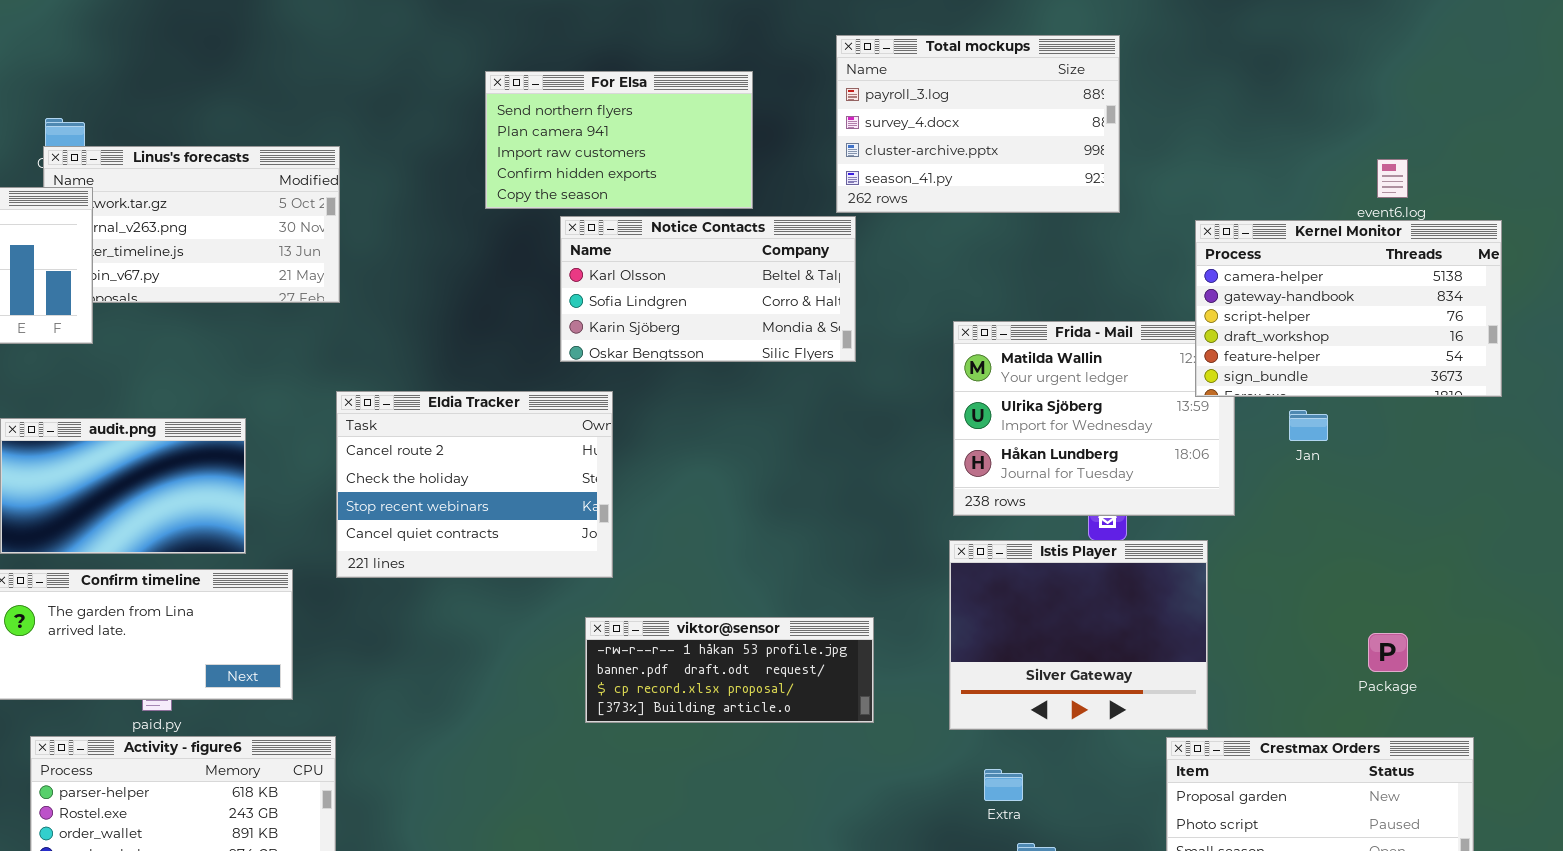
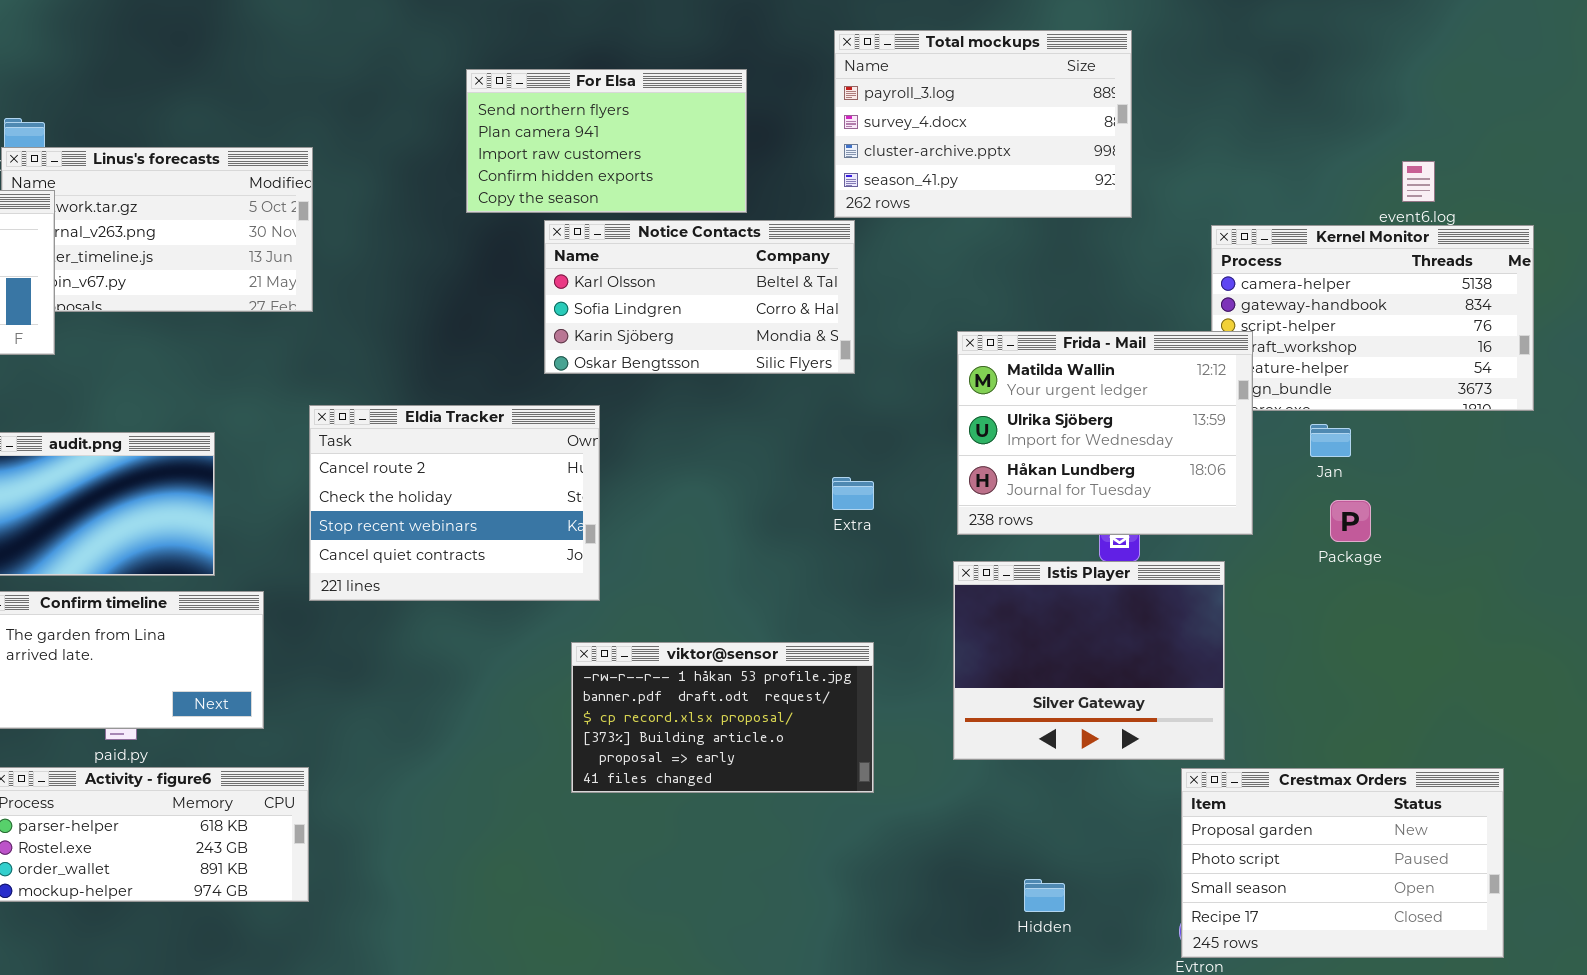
Frida - Mail: [953,321,1235,516] -> [957,331,1253,535], raised
viktor@sensor: [585,617,874,723] -> [571,642,874,793], resized
Package: [1368,633,1408,672] -> [1330,500,1371,542], moved
Extra: [984,769,1023,801] -> [832,477,874,510], moved

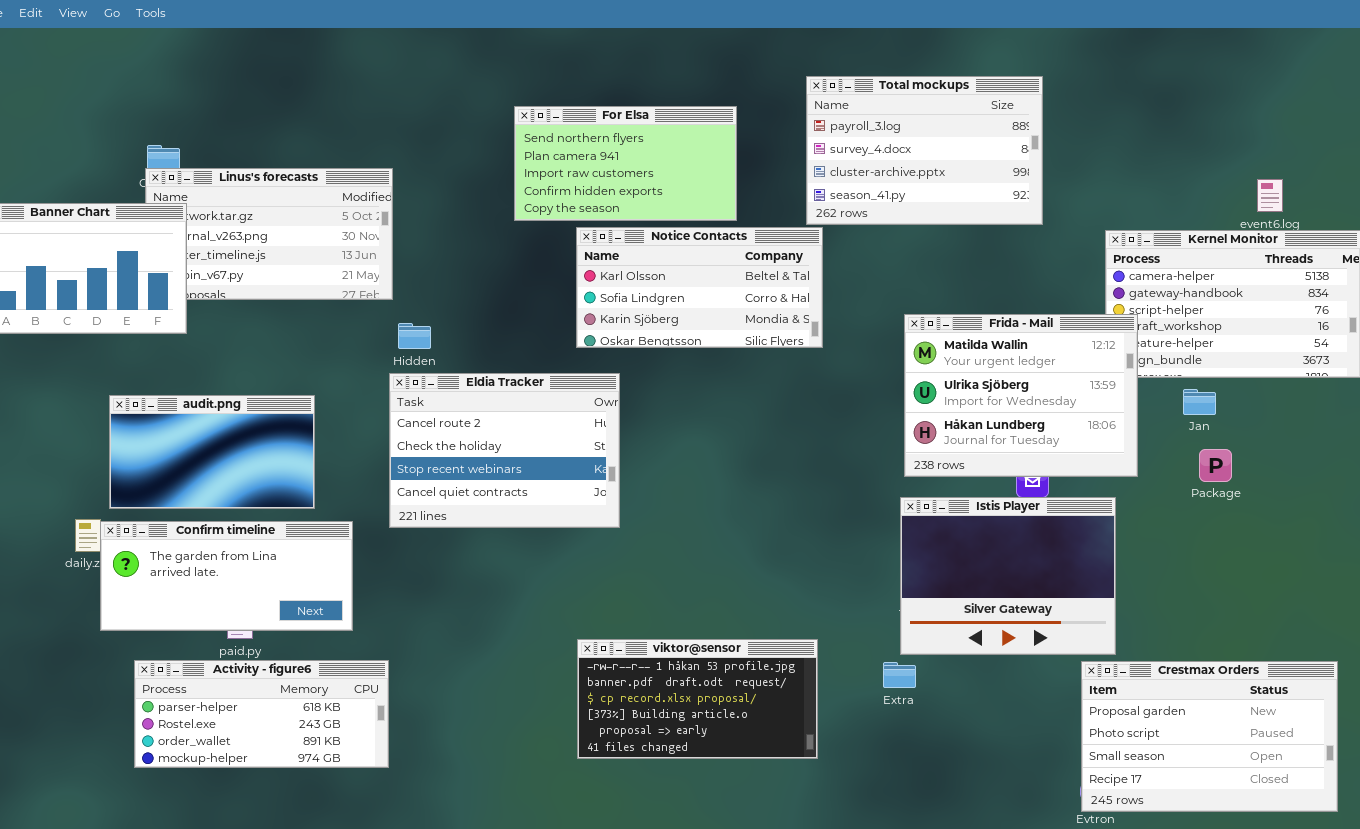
Extra: [832,477,874,510] -> [883,662,916,688], moved
viktor@sensor: [571,642,874,793] -> [577,639,818,759], moved
Hidden: [1024,879,1065,912] -> [398,323,431,349], moved

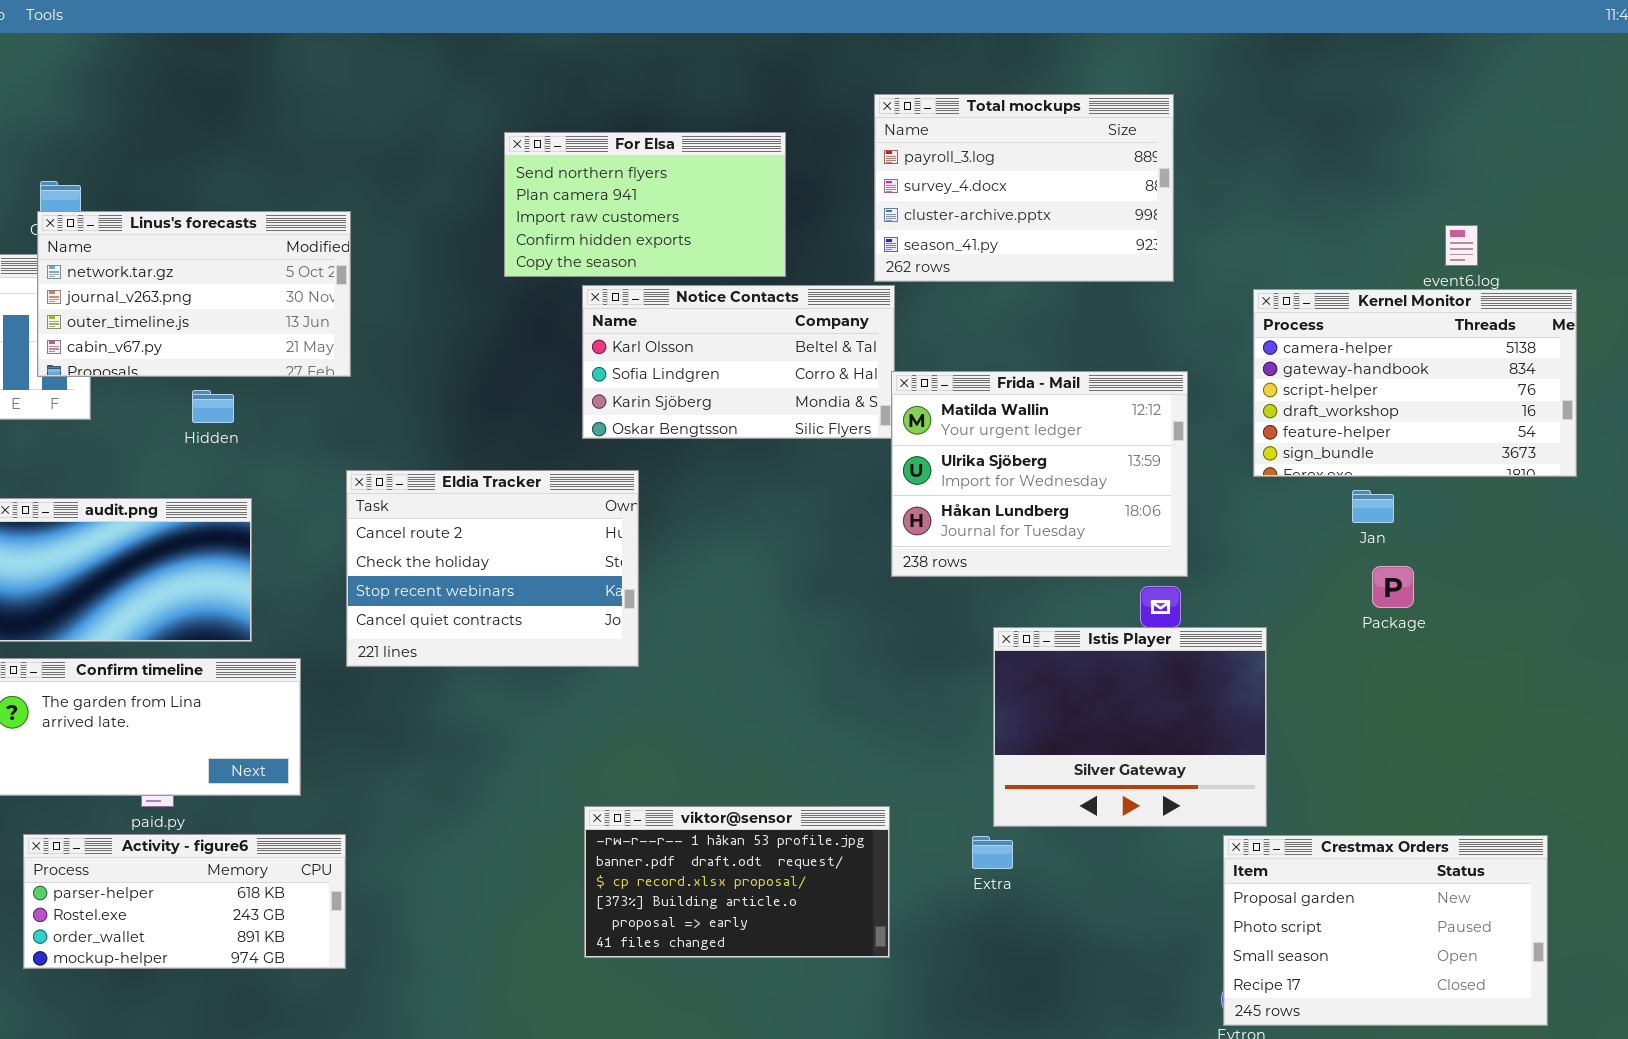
Linus's forecasts: [145,168,393,300] -> [37,211,351,377], raised
Frida - Mail: [904,314,1138,477] -> [891,371,1188,577], moved
Hidden: [398,323,431,349] -> [192,390,234,423], moved

